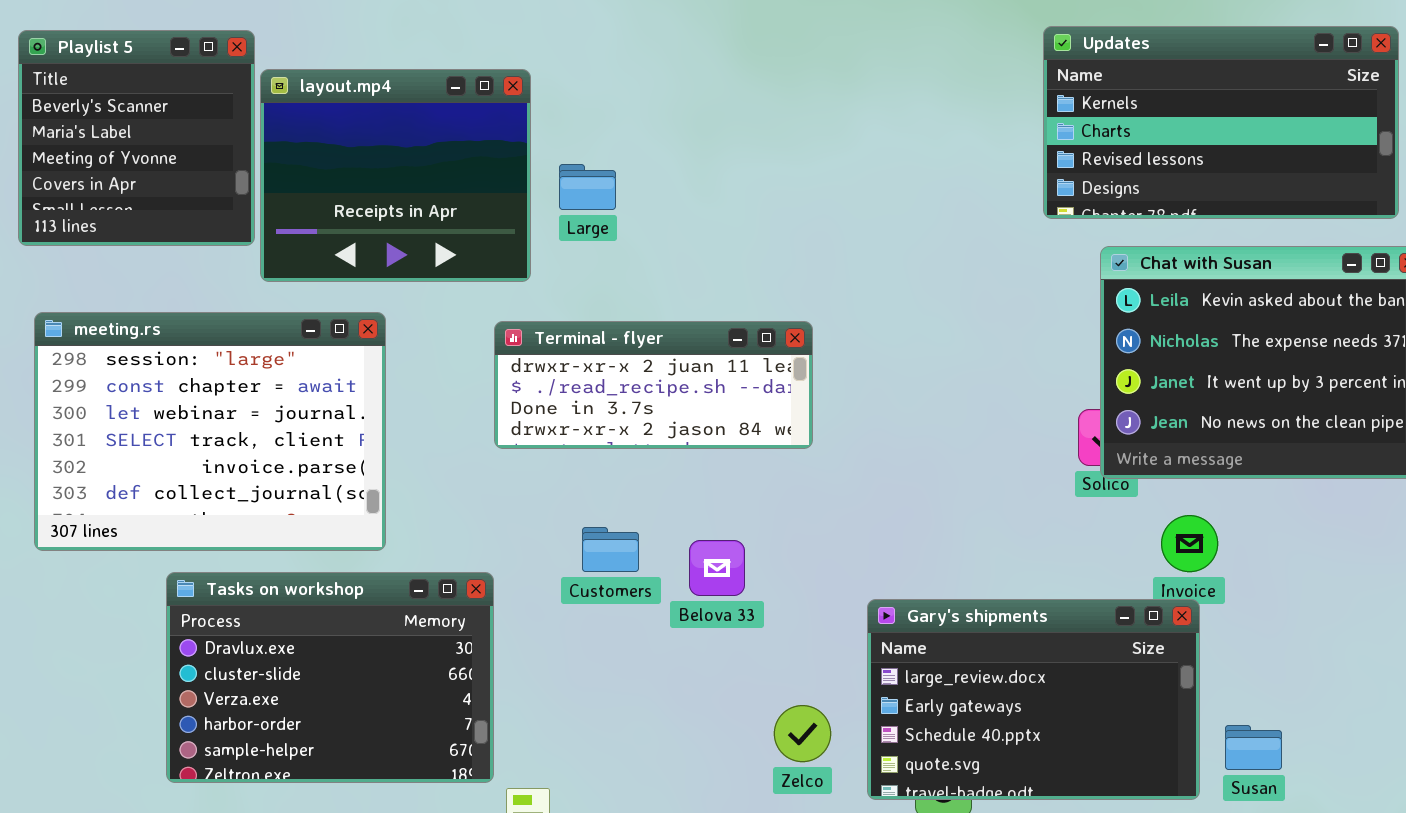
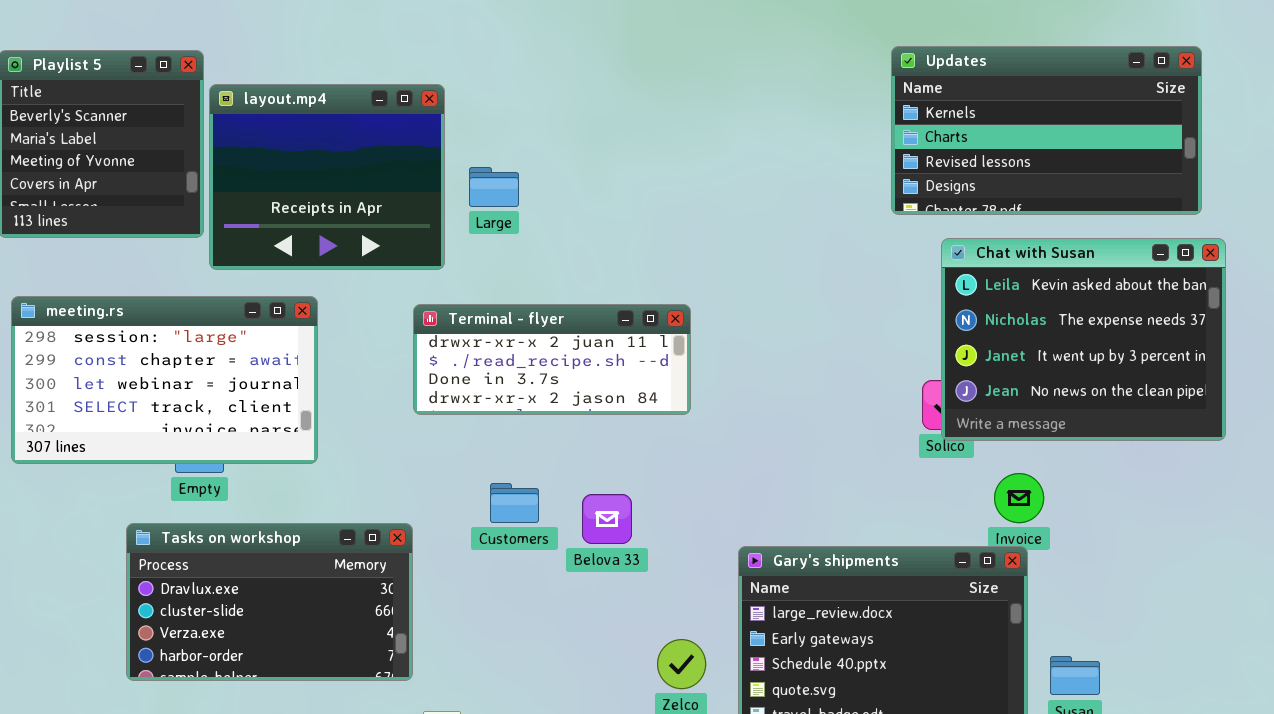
meeting.rs: [34,312,386,551] -> [11,296,318,464], resized
Tasks on workshop: [166,572,494,783] -> [126,523,413,681], resized

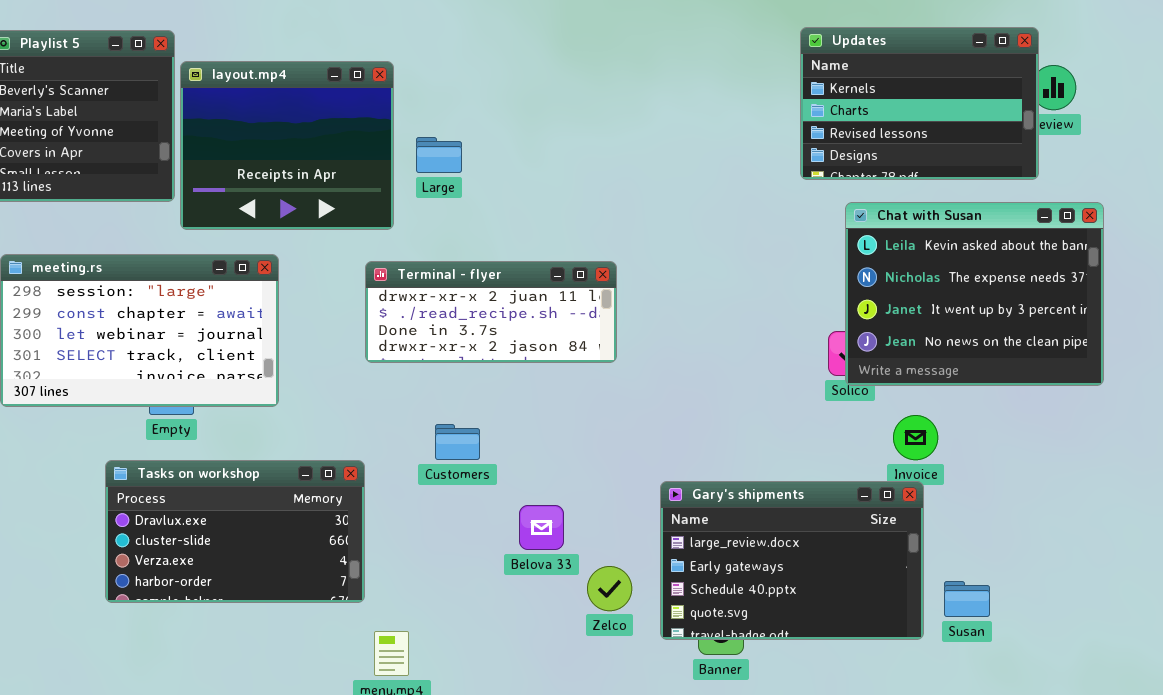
Updates: [891,46,1202,215] -> [800,27,1039,180], resized
Belova 33: [582,494,632,544] -> [519,505,564,550], moved

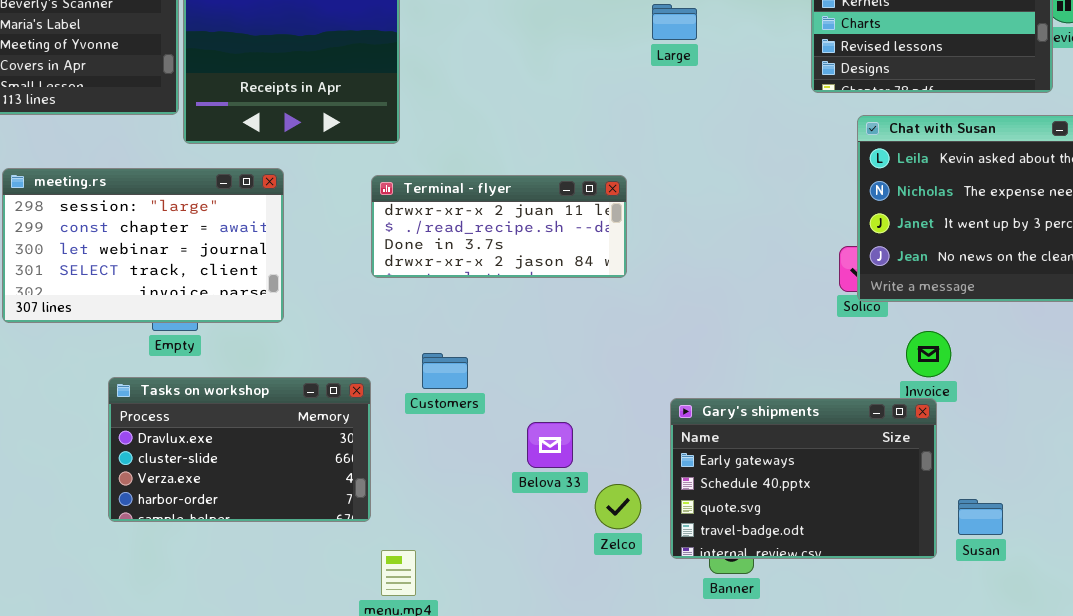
Large: [416,137,462,173] -> [652,4,697,40], moved
Customers: [435,424,480,460] -> [422,353,468,389], moved
Gary's shipments: [660,481,924,640] -> [670,398,937,559], scrolled down 1 row

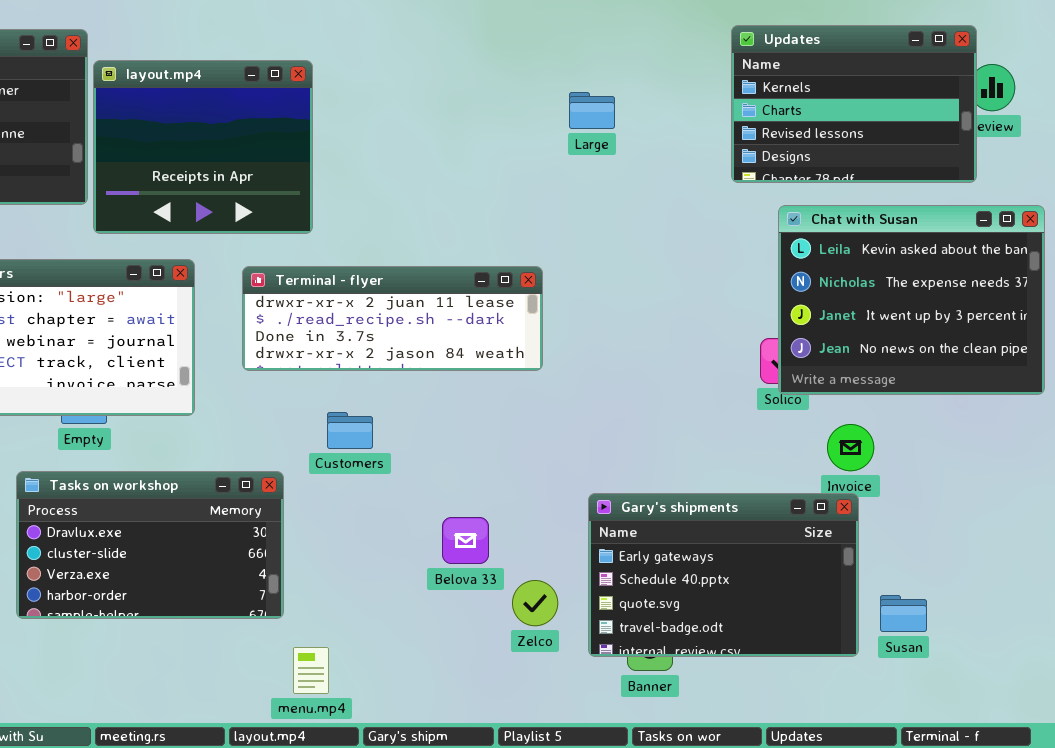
Terminal - flyer: [371,175,627,278] -> [242,266,543,371], resized
Customers: [422,353,468,389] -> [327,412,373,449], moved

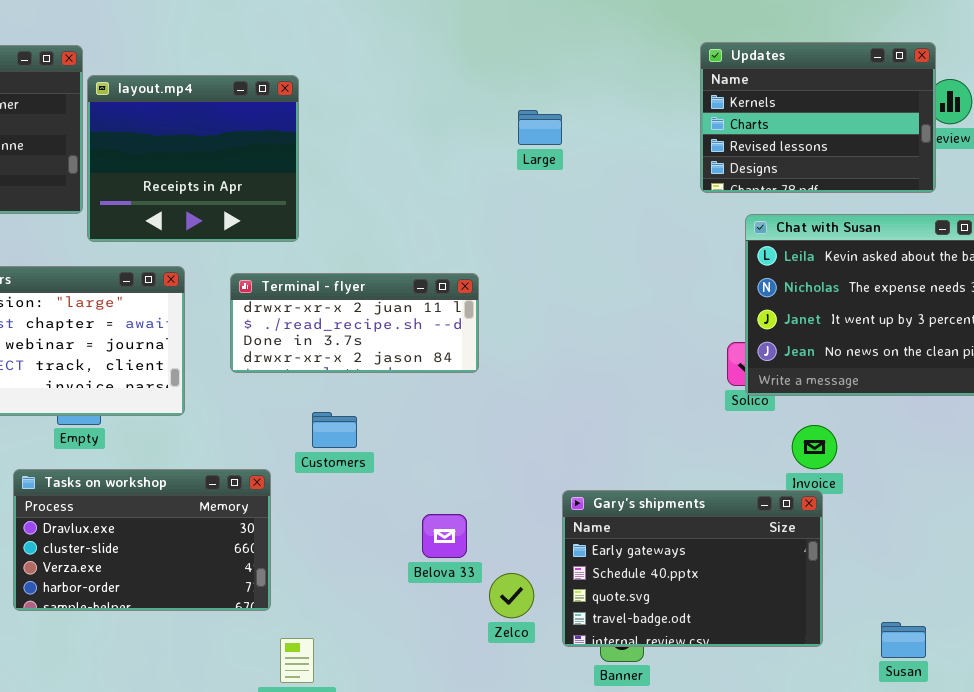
Large: [569,92,615,129] -> [518,110,562,145], moved
Terminal - flyer: [242,266,543,371] -> [230,273,479,373], resized
Susan: [880,595,927,632] -> [881,622,926,658], moved

